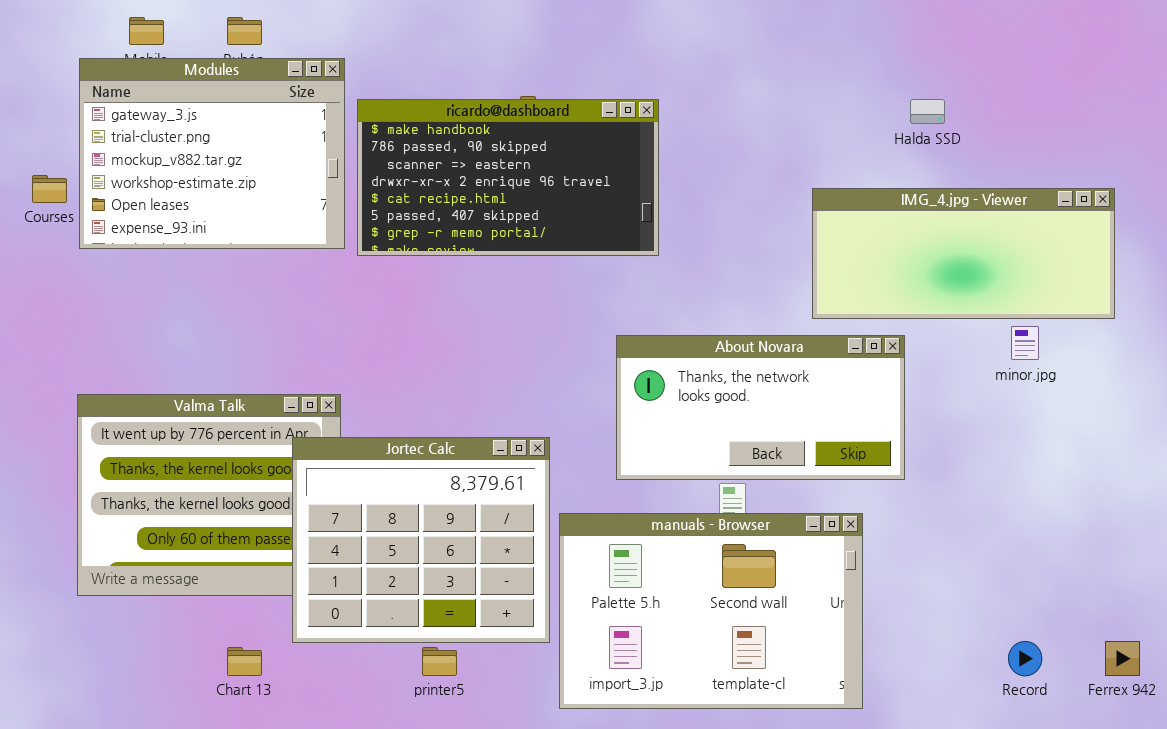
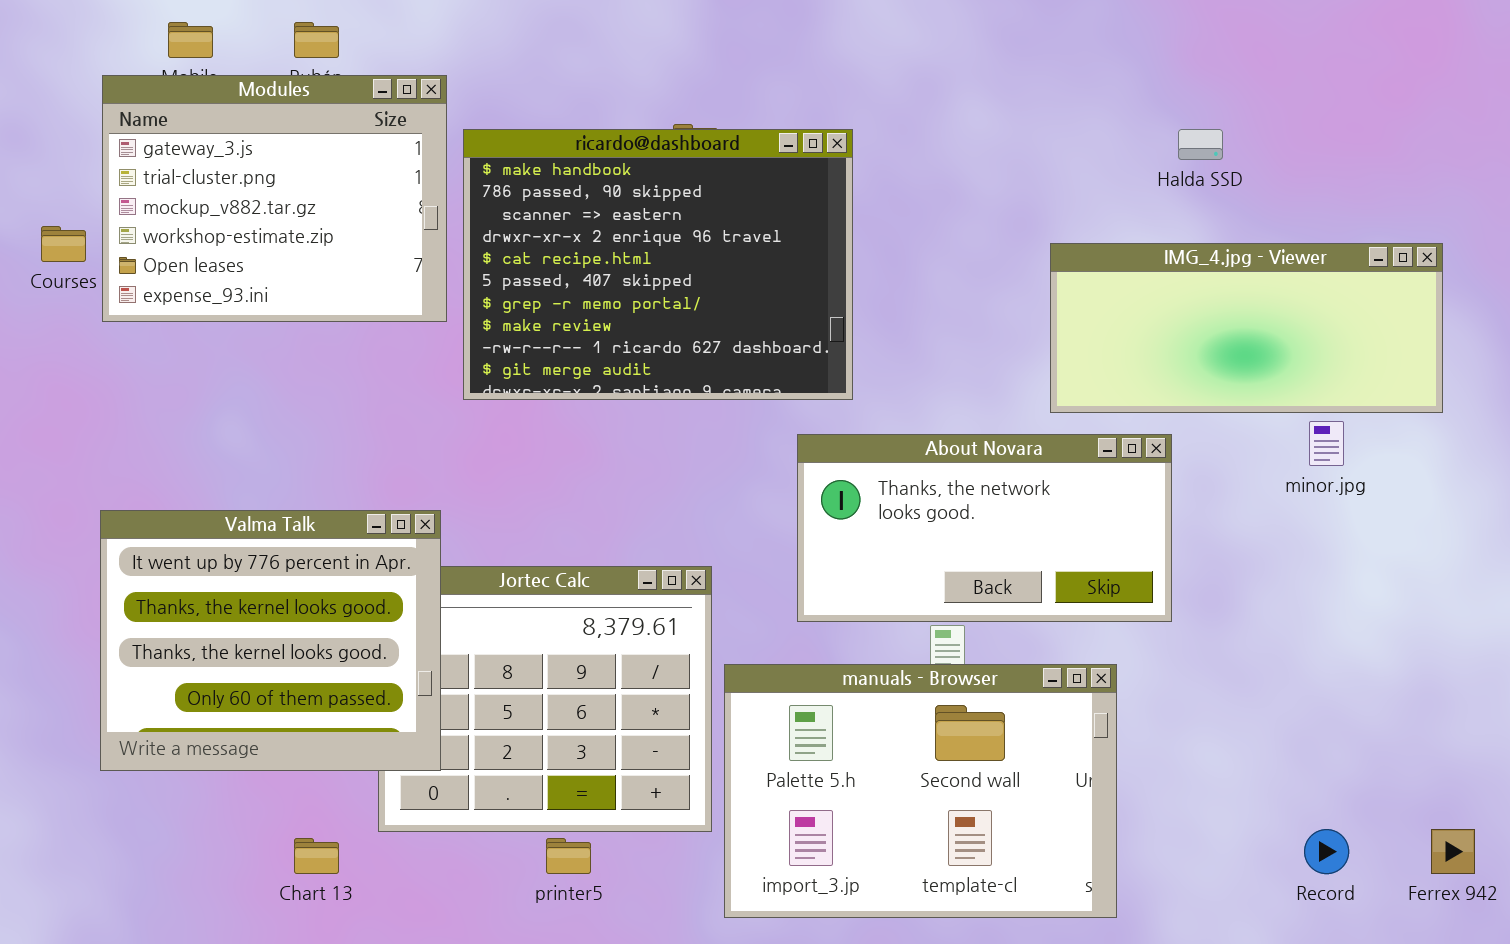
ricardo@dashboard: [357,99,659,256] -> [463,129,853,400], resized
Valma Talk: [77,394,341,596] -> [100,510,441,771], raised

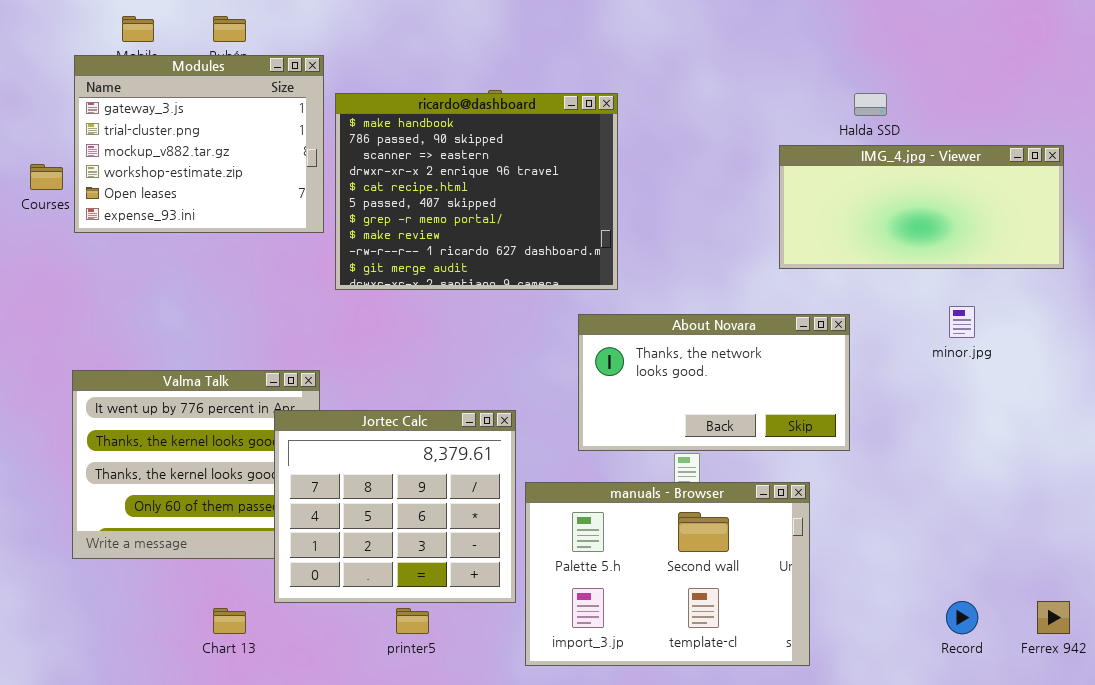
IMG_4.jpg - Viewer: [1050,243,1443,413] -> [779,145,1064,269], moved
Jortec Calc: [378,566,712,832] -> [274,410,516,603], raised

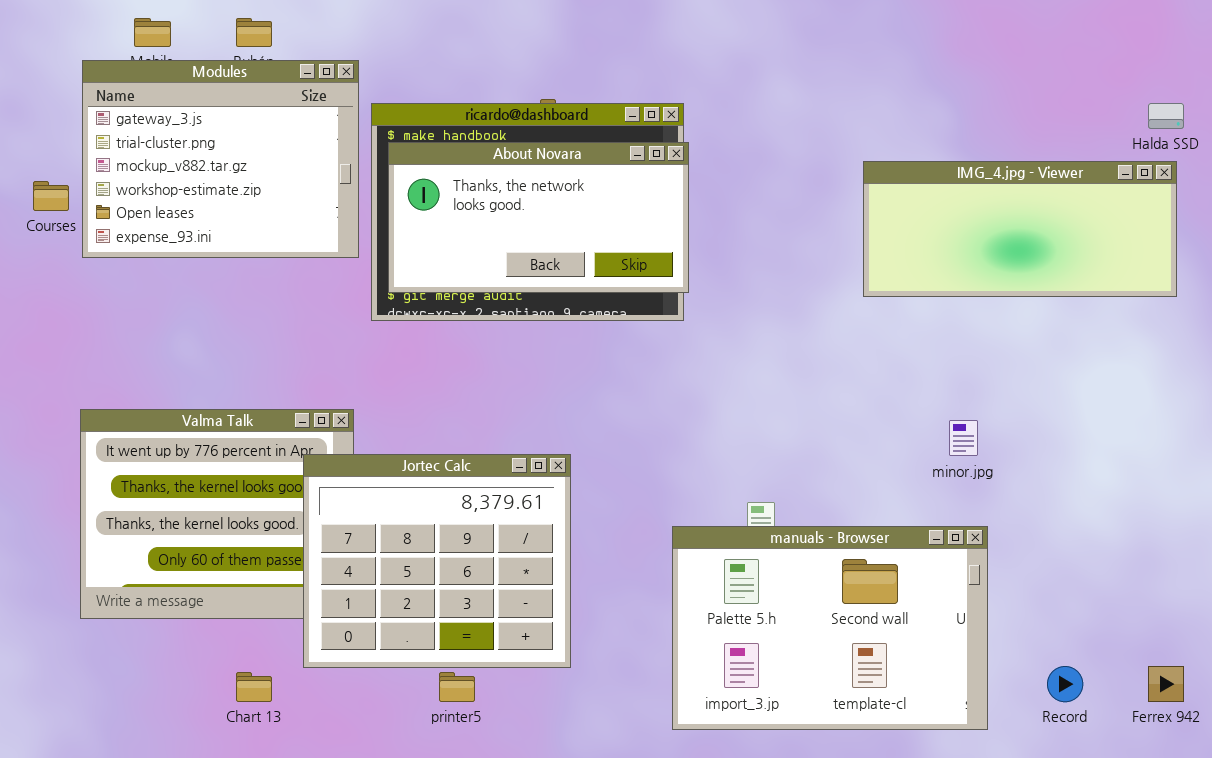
Halda SSD: [854,93,887,116] -> [1148,103,1184,129], moved
minor.jpg: [949,306,975,338] -> [949,420,978,456], moved
About Novara: [578,314,850,451] -> [388,142,689,293], moved
manuals - Browser: [525,482,810,666] -> [672,526,988,730], moved

